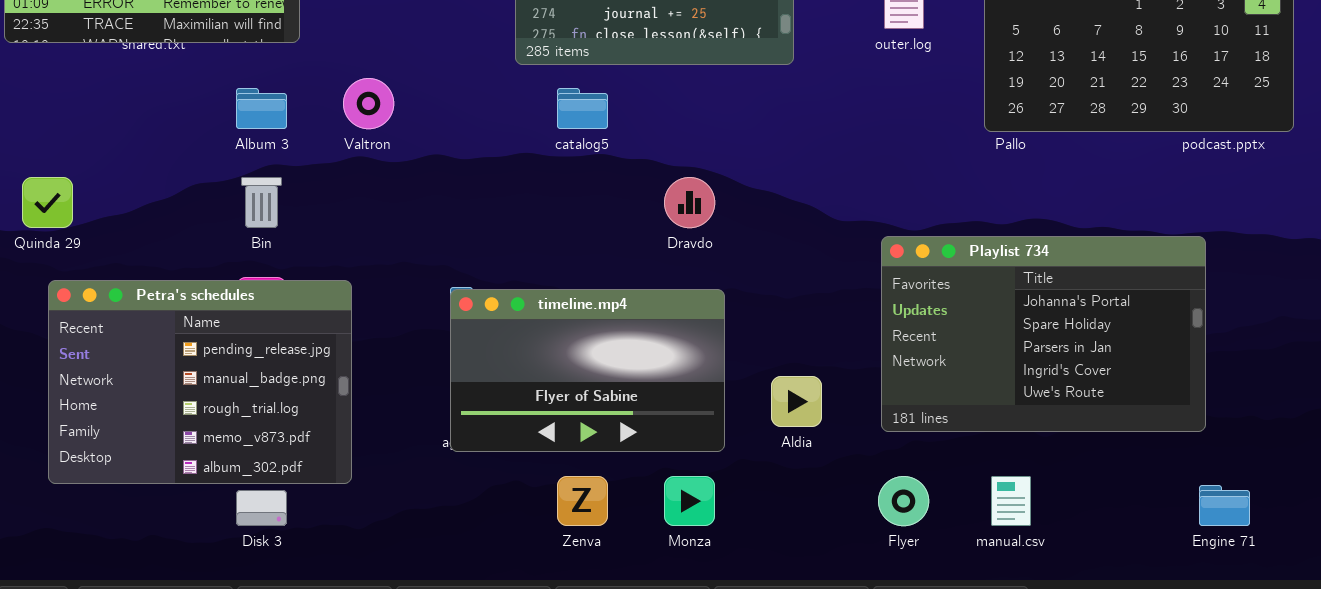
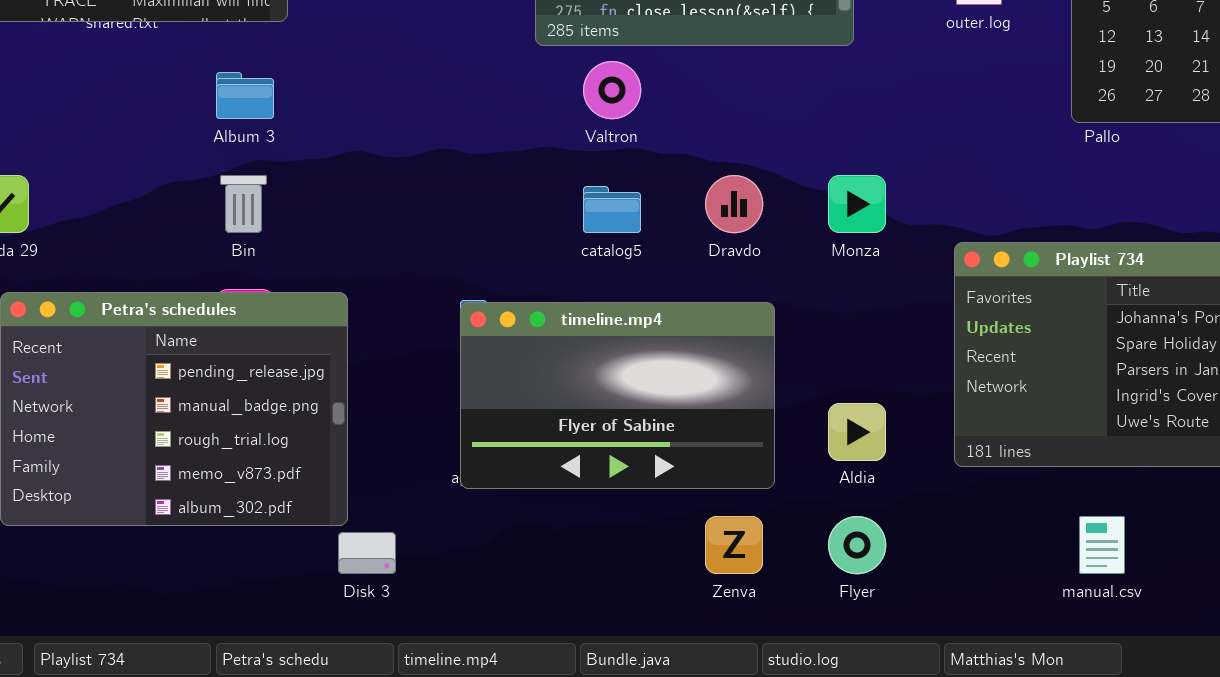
Valtron: [343,78,394,129] -> [583,61,641,119], moved
catalog5: [557,88,608,129] -> [583,186,641,233], moved
Zenva: [557,476,608,526] -> [705,516,763,574], moved
Monza: [664,476,715,526] -> [828,175,886,233], moved
Flyer: [878,476,929,526] -> [828,516,886,574], moved
Disk 3: [236,490,287,526] -> [338,532,396,574], moved

